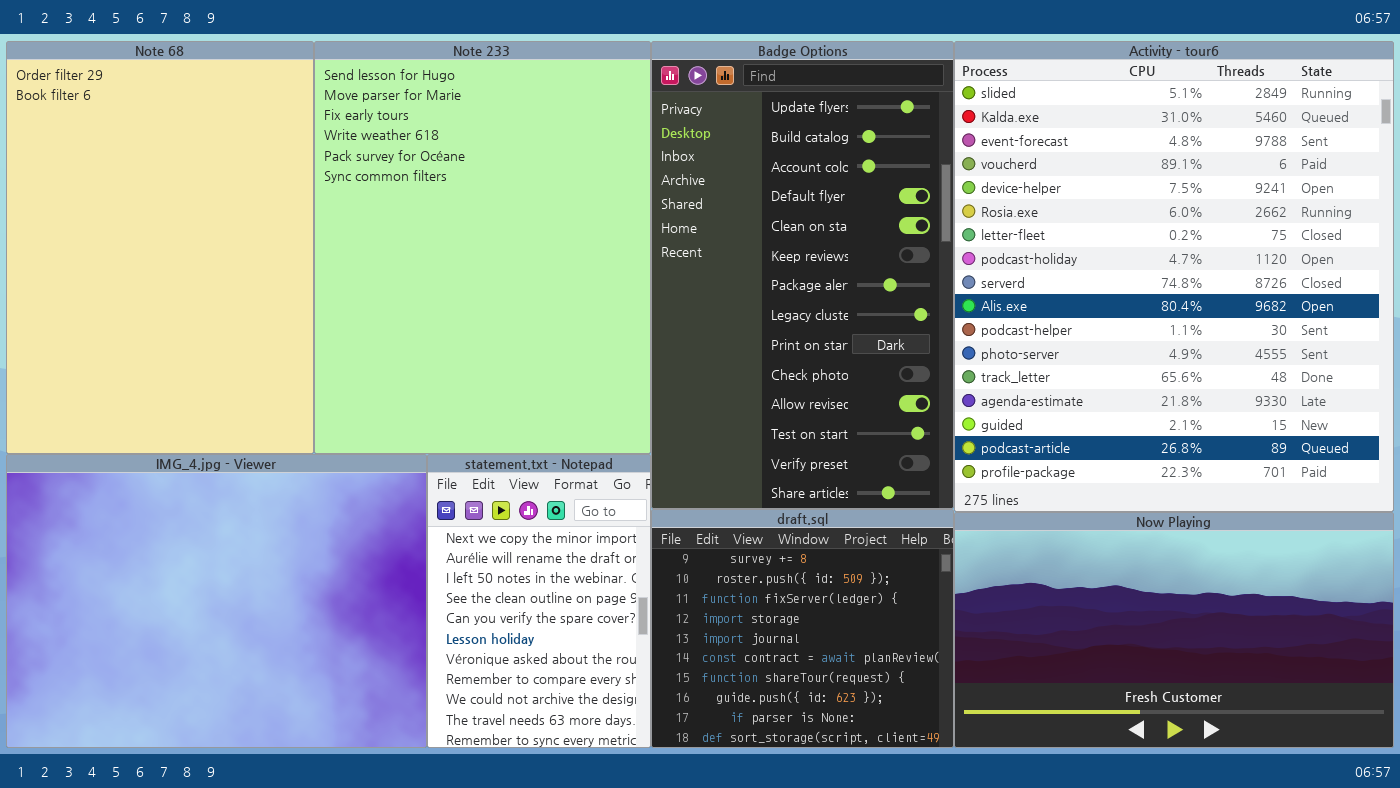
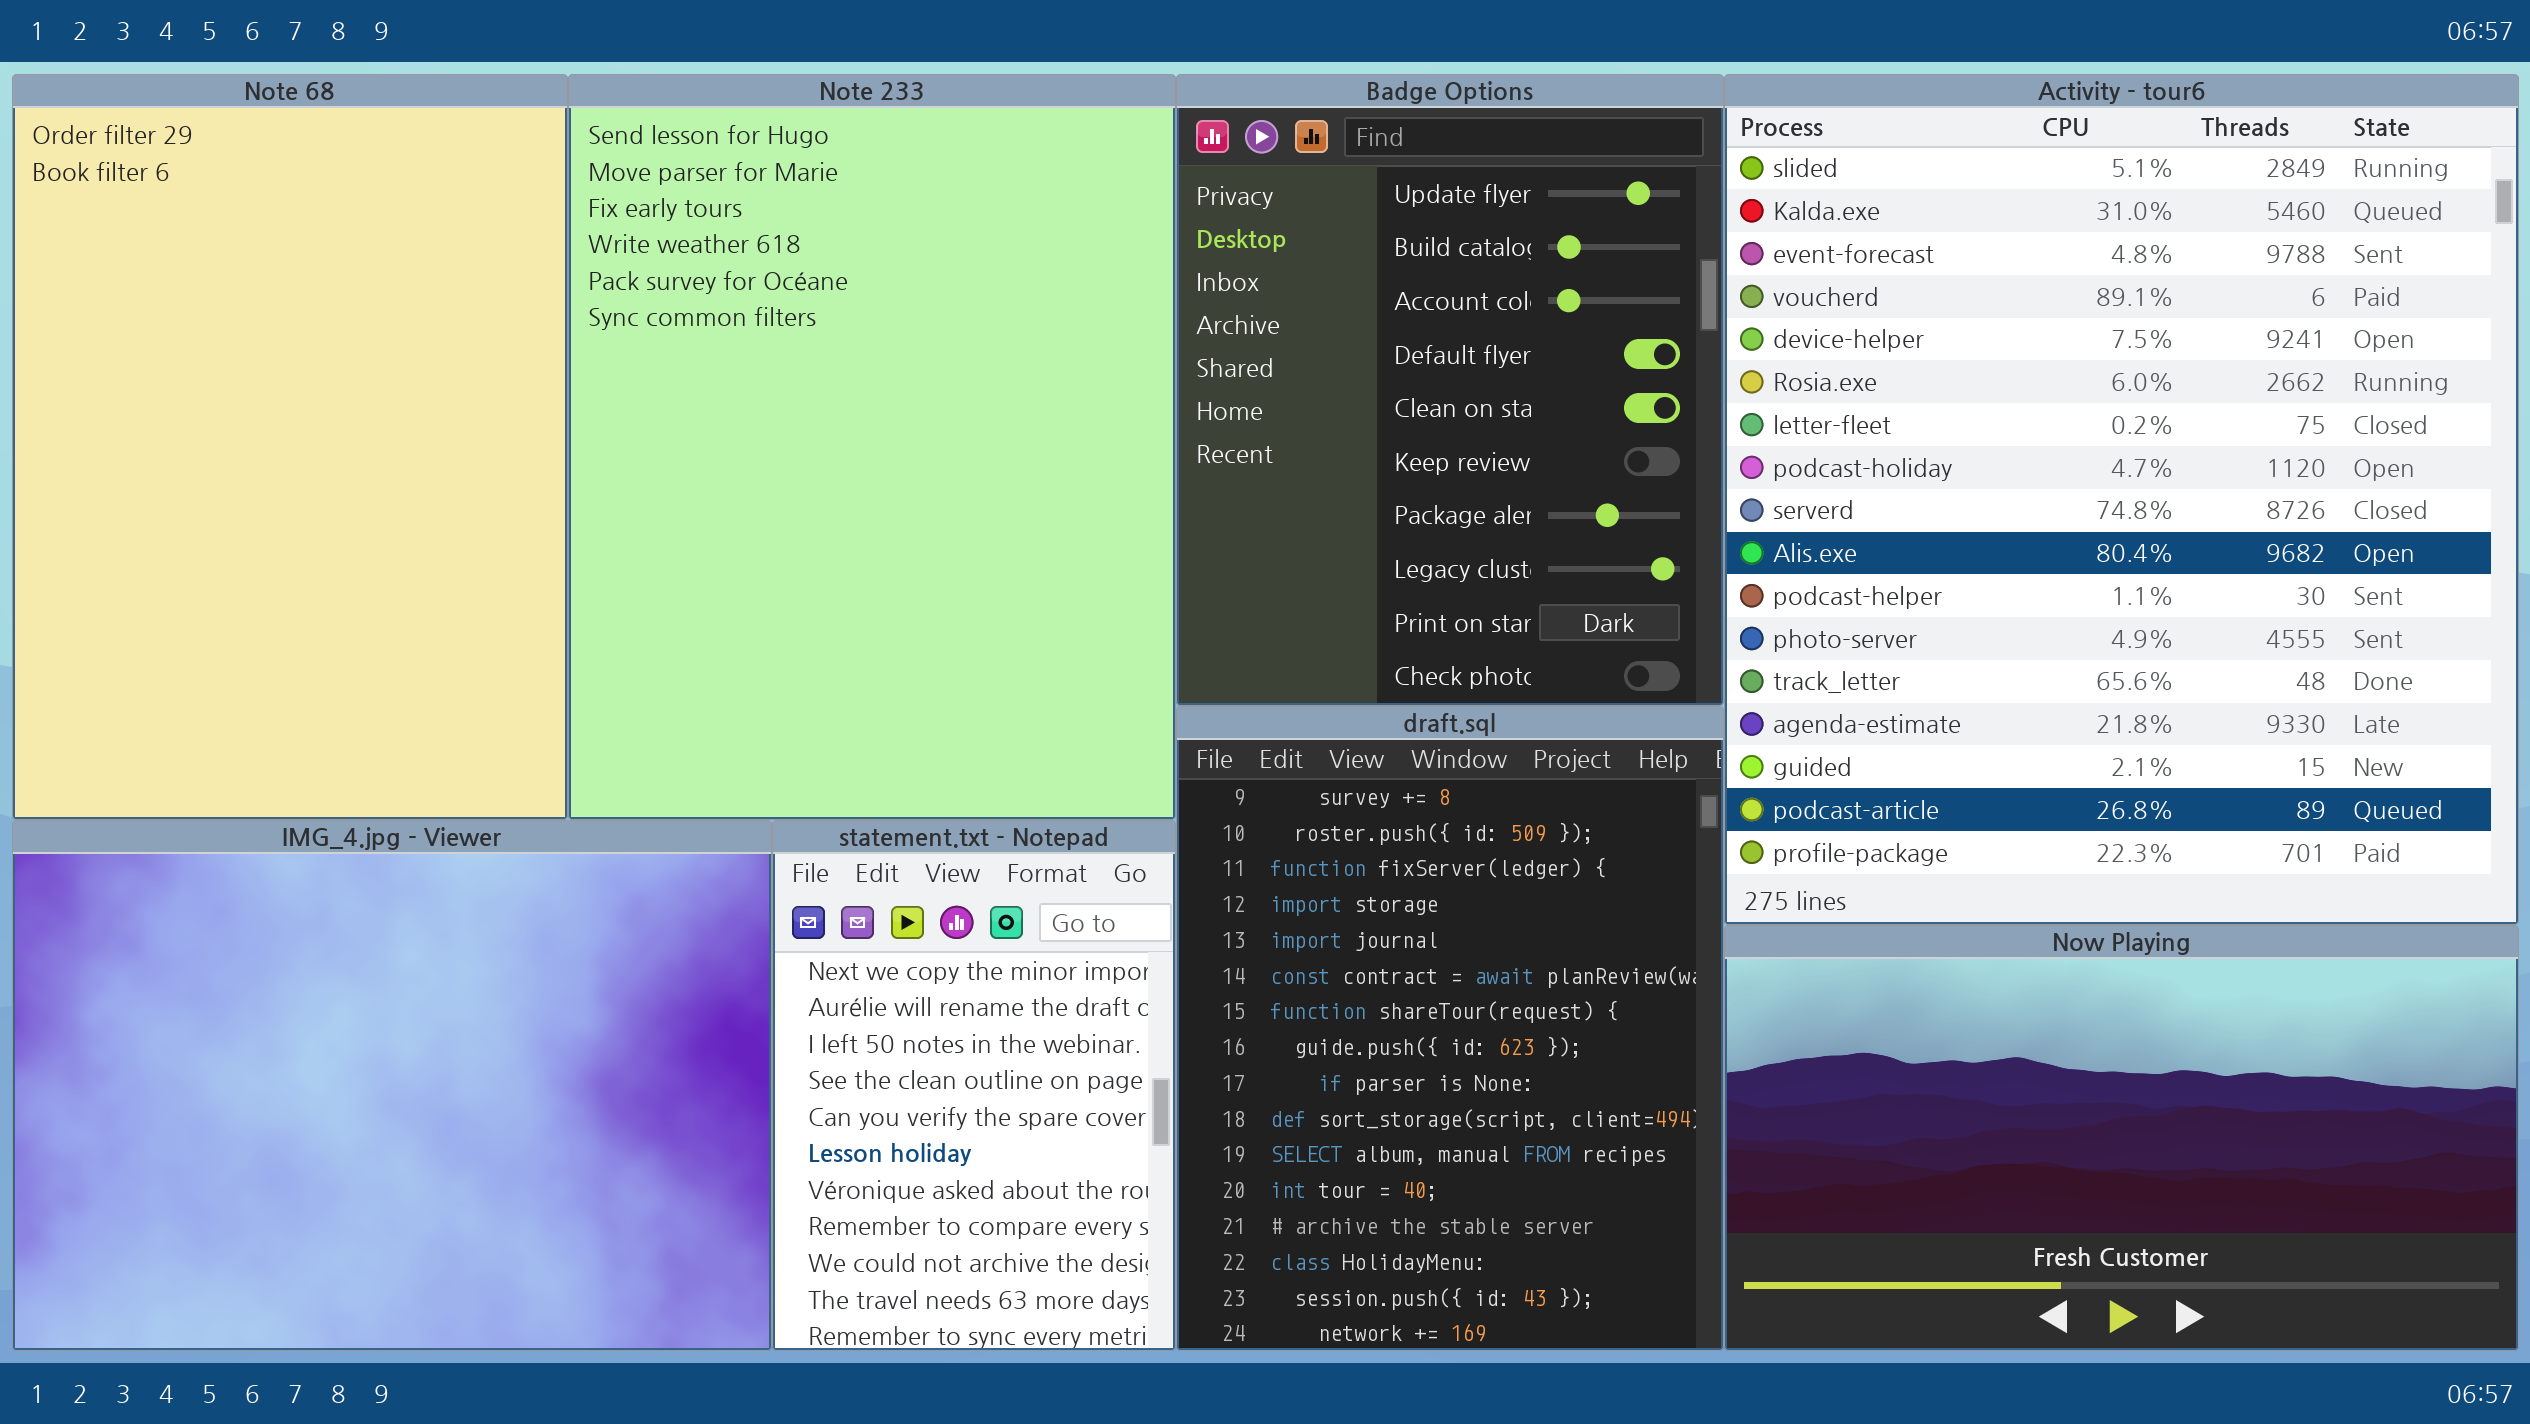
Badge Options: [651,41,954,509] -> [1176,74,1724,706], resized
draft.sql: [651,509,954,748] -> [1176,706,1724,1351], resized

